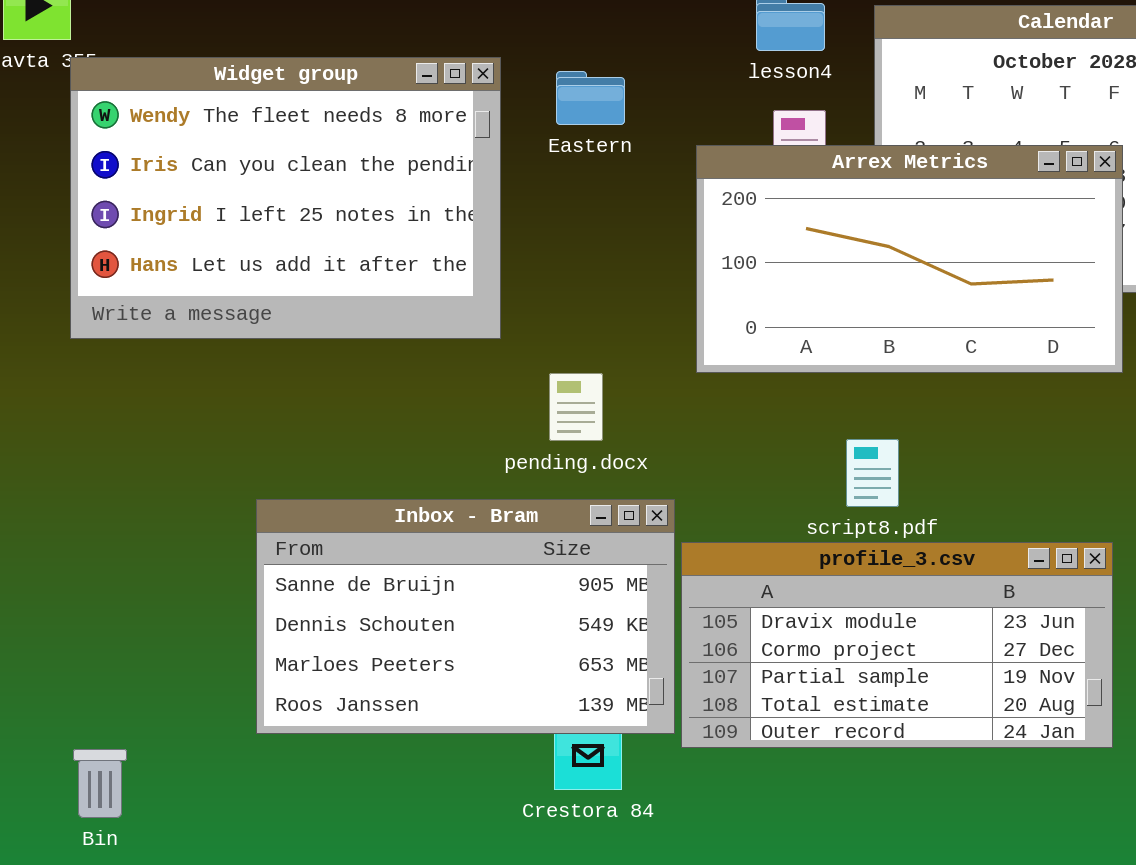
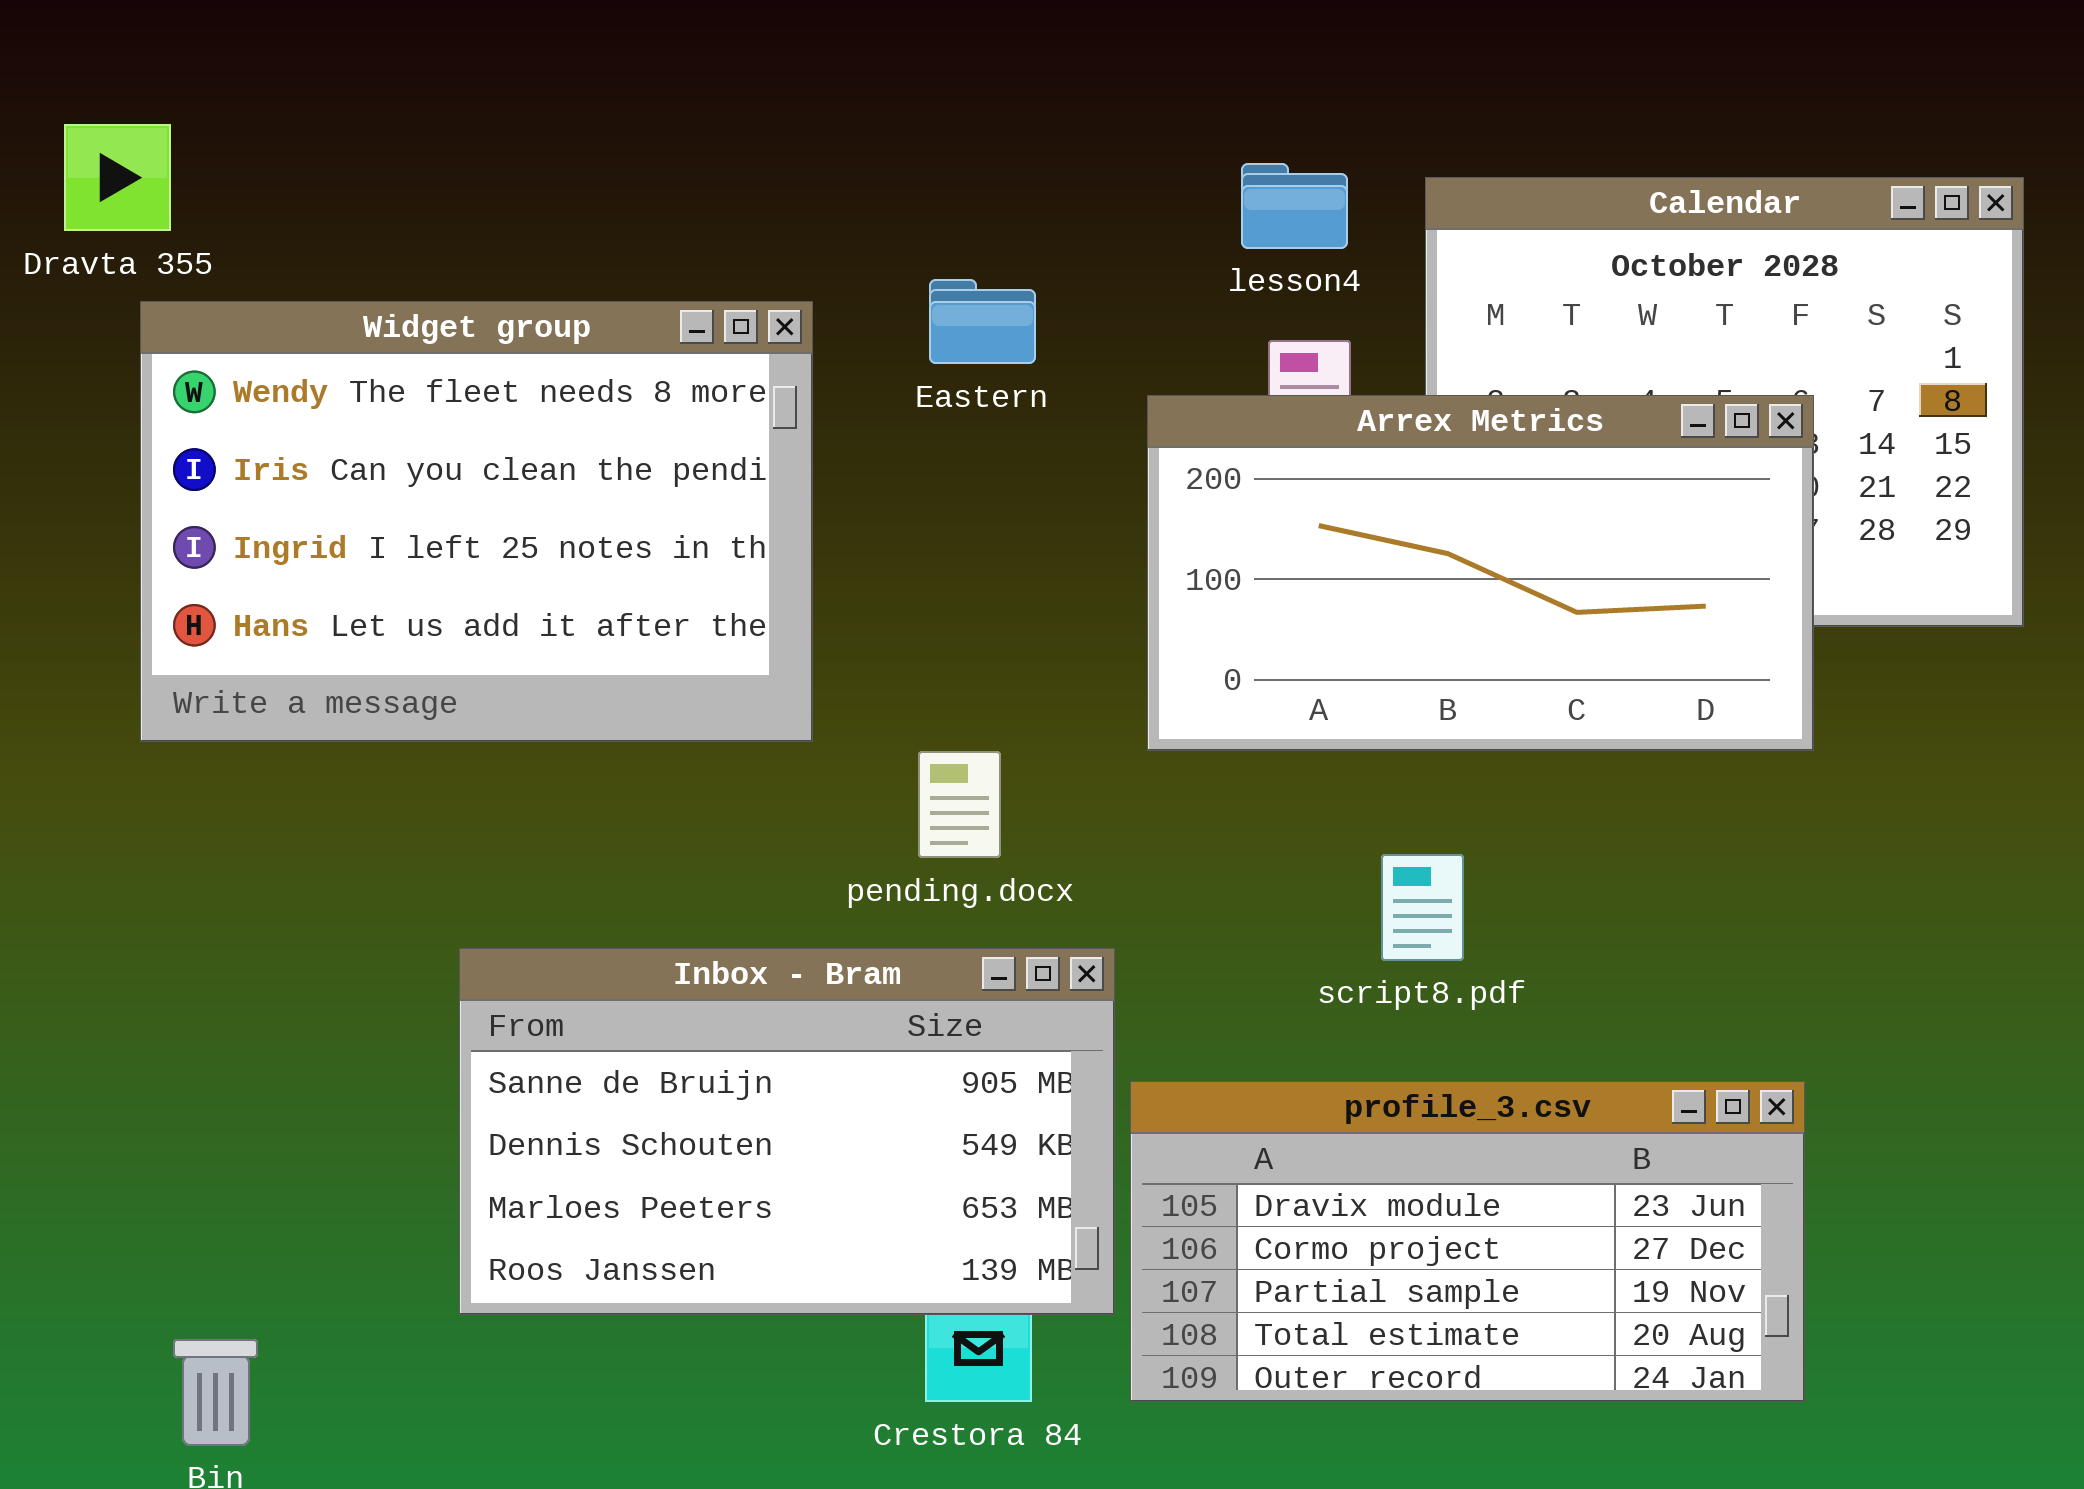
Widget group: [70,57,501,339] -> [140,301,813,742], moved
profile_3.csv: [681,542,1113,748] -> [1130,1081,1805,1402], moved

